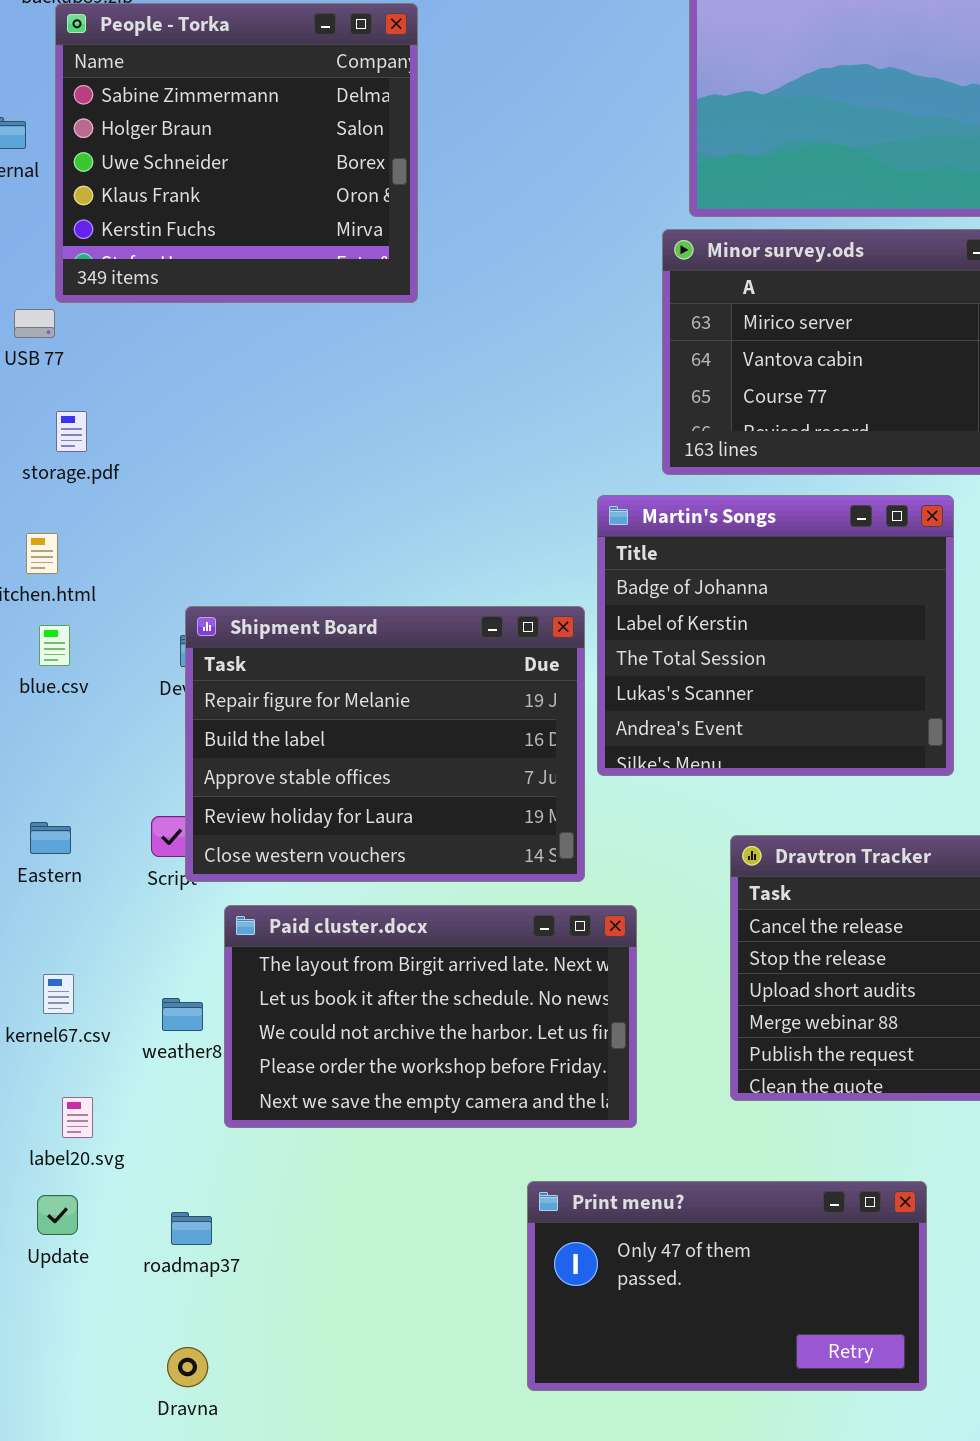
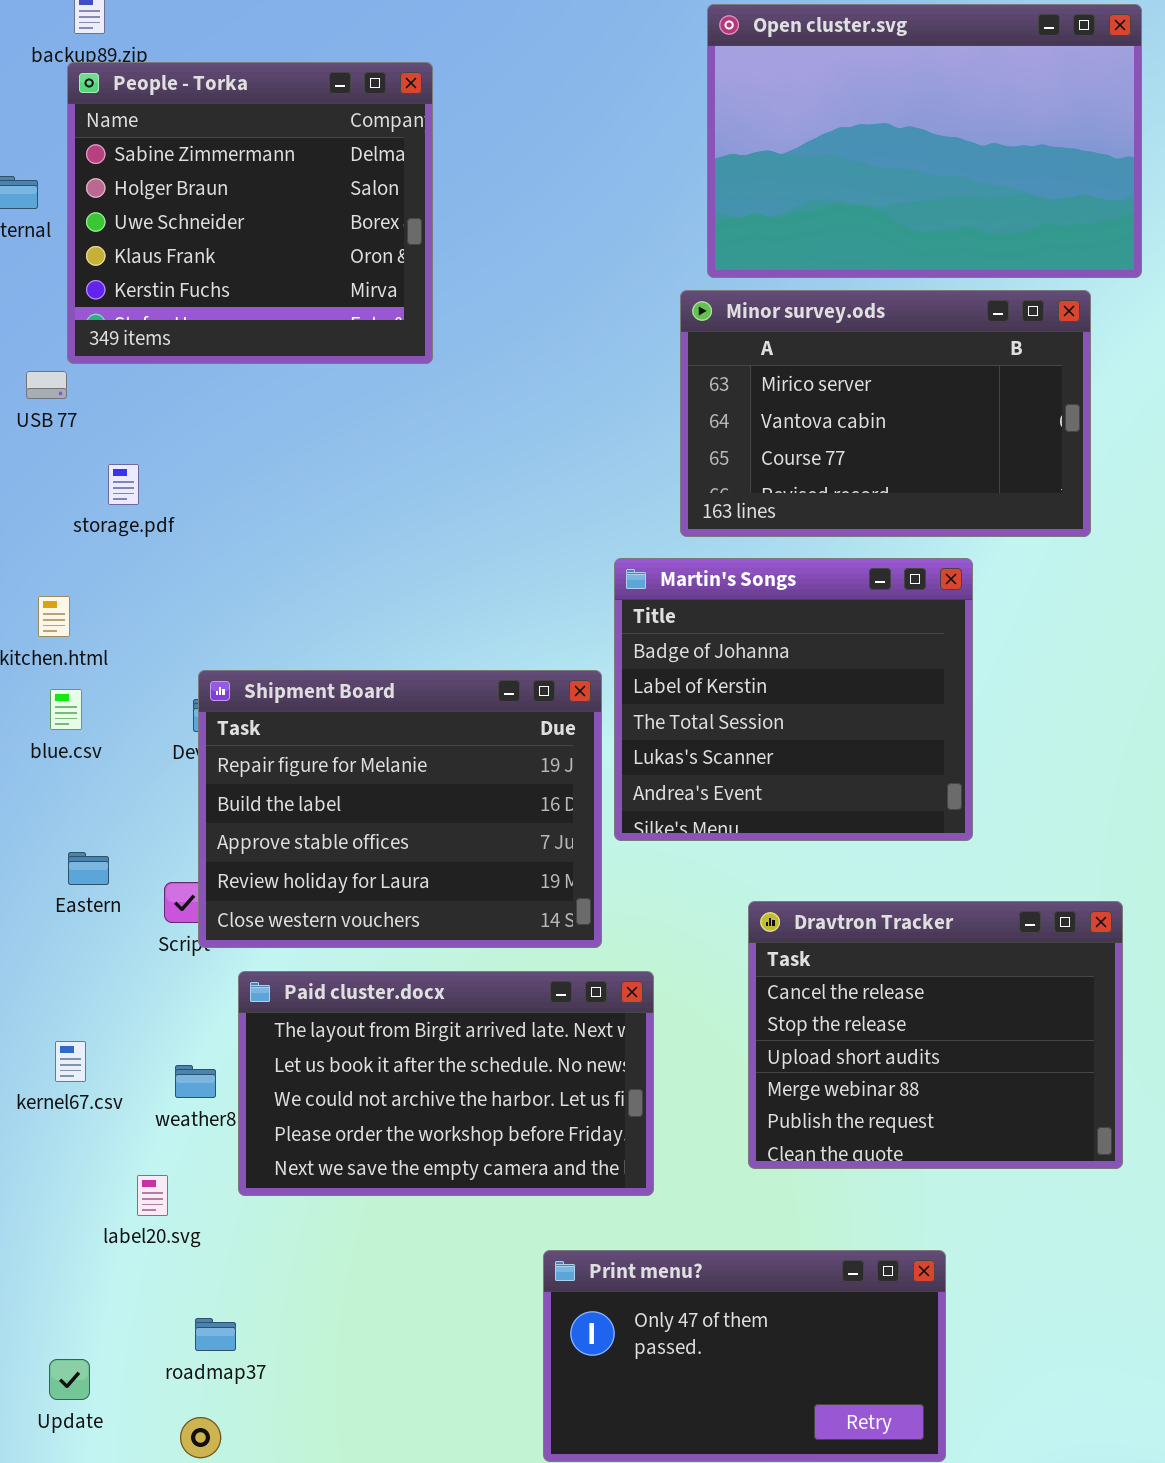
storage.pdf: [56,411,87,452] -> [108,464,139,505], moved
Eastern: [30,822,71,854] -> [68,852,109,885], moved
label20.svg: [62,1097,93,1138] -> [137,1175,168,1216], moved
Update: [37,1195,78,1235] -> [49,1359,90,1400], moved
roadmap37: [171,1212,212,1245] -> [195,1318,236,1351], moved

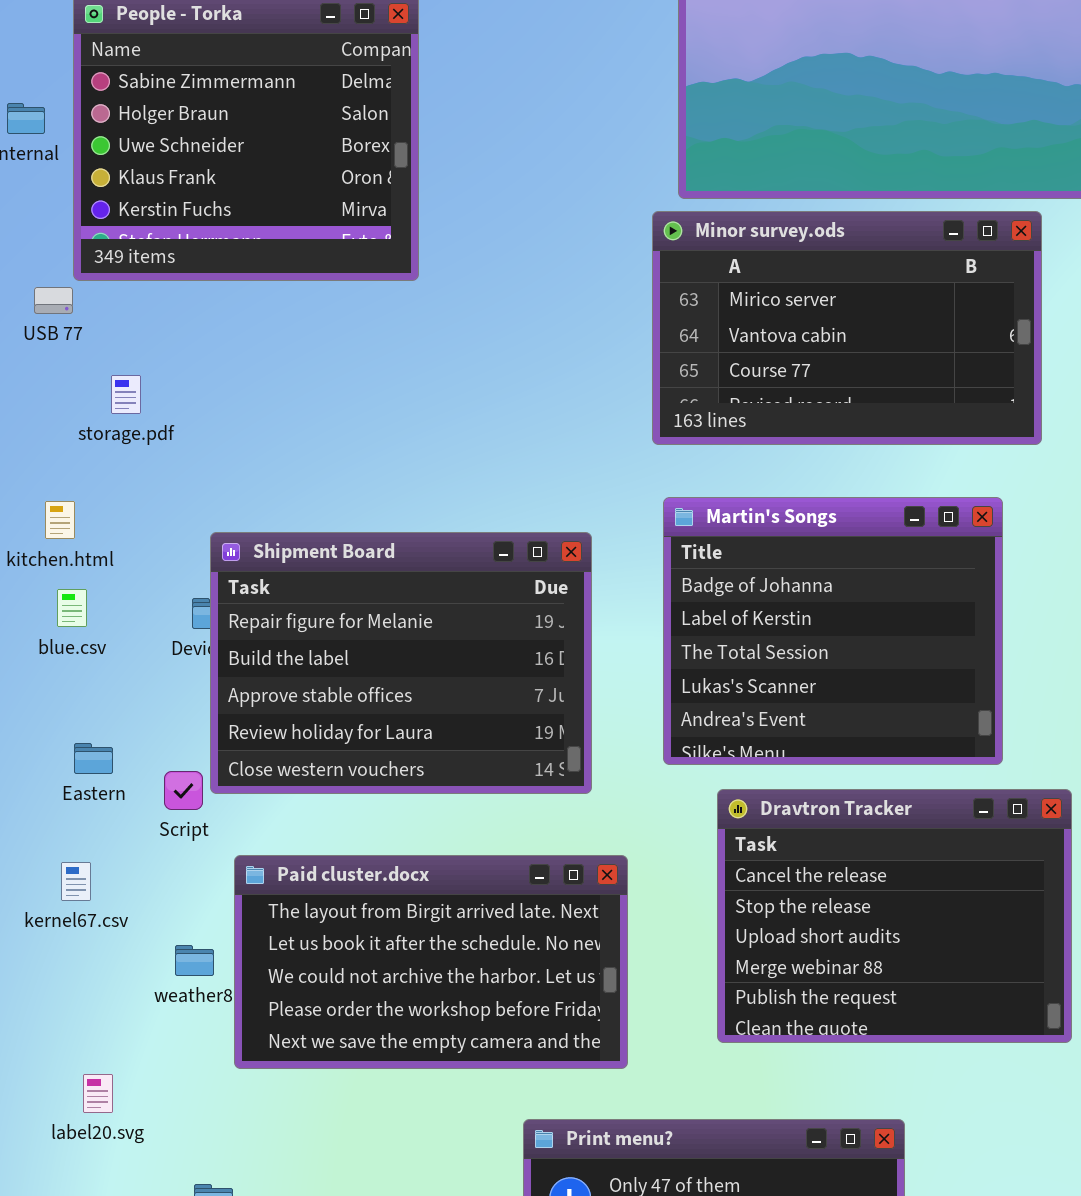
Martin's Songs: [614,558,973,841] -> [663,497,1003,765], moved
Shipment Board: [198,670,602,948] -> [210,532,592,794], moved
kernel67.csv: [55,1041,86,1082] -> [61,862,91,901], moved
label20.svg: [137,1175,168,1216] -> [83,1074,113,1113], moved

